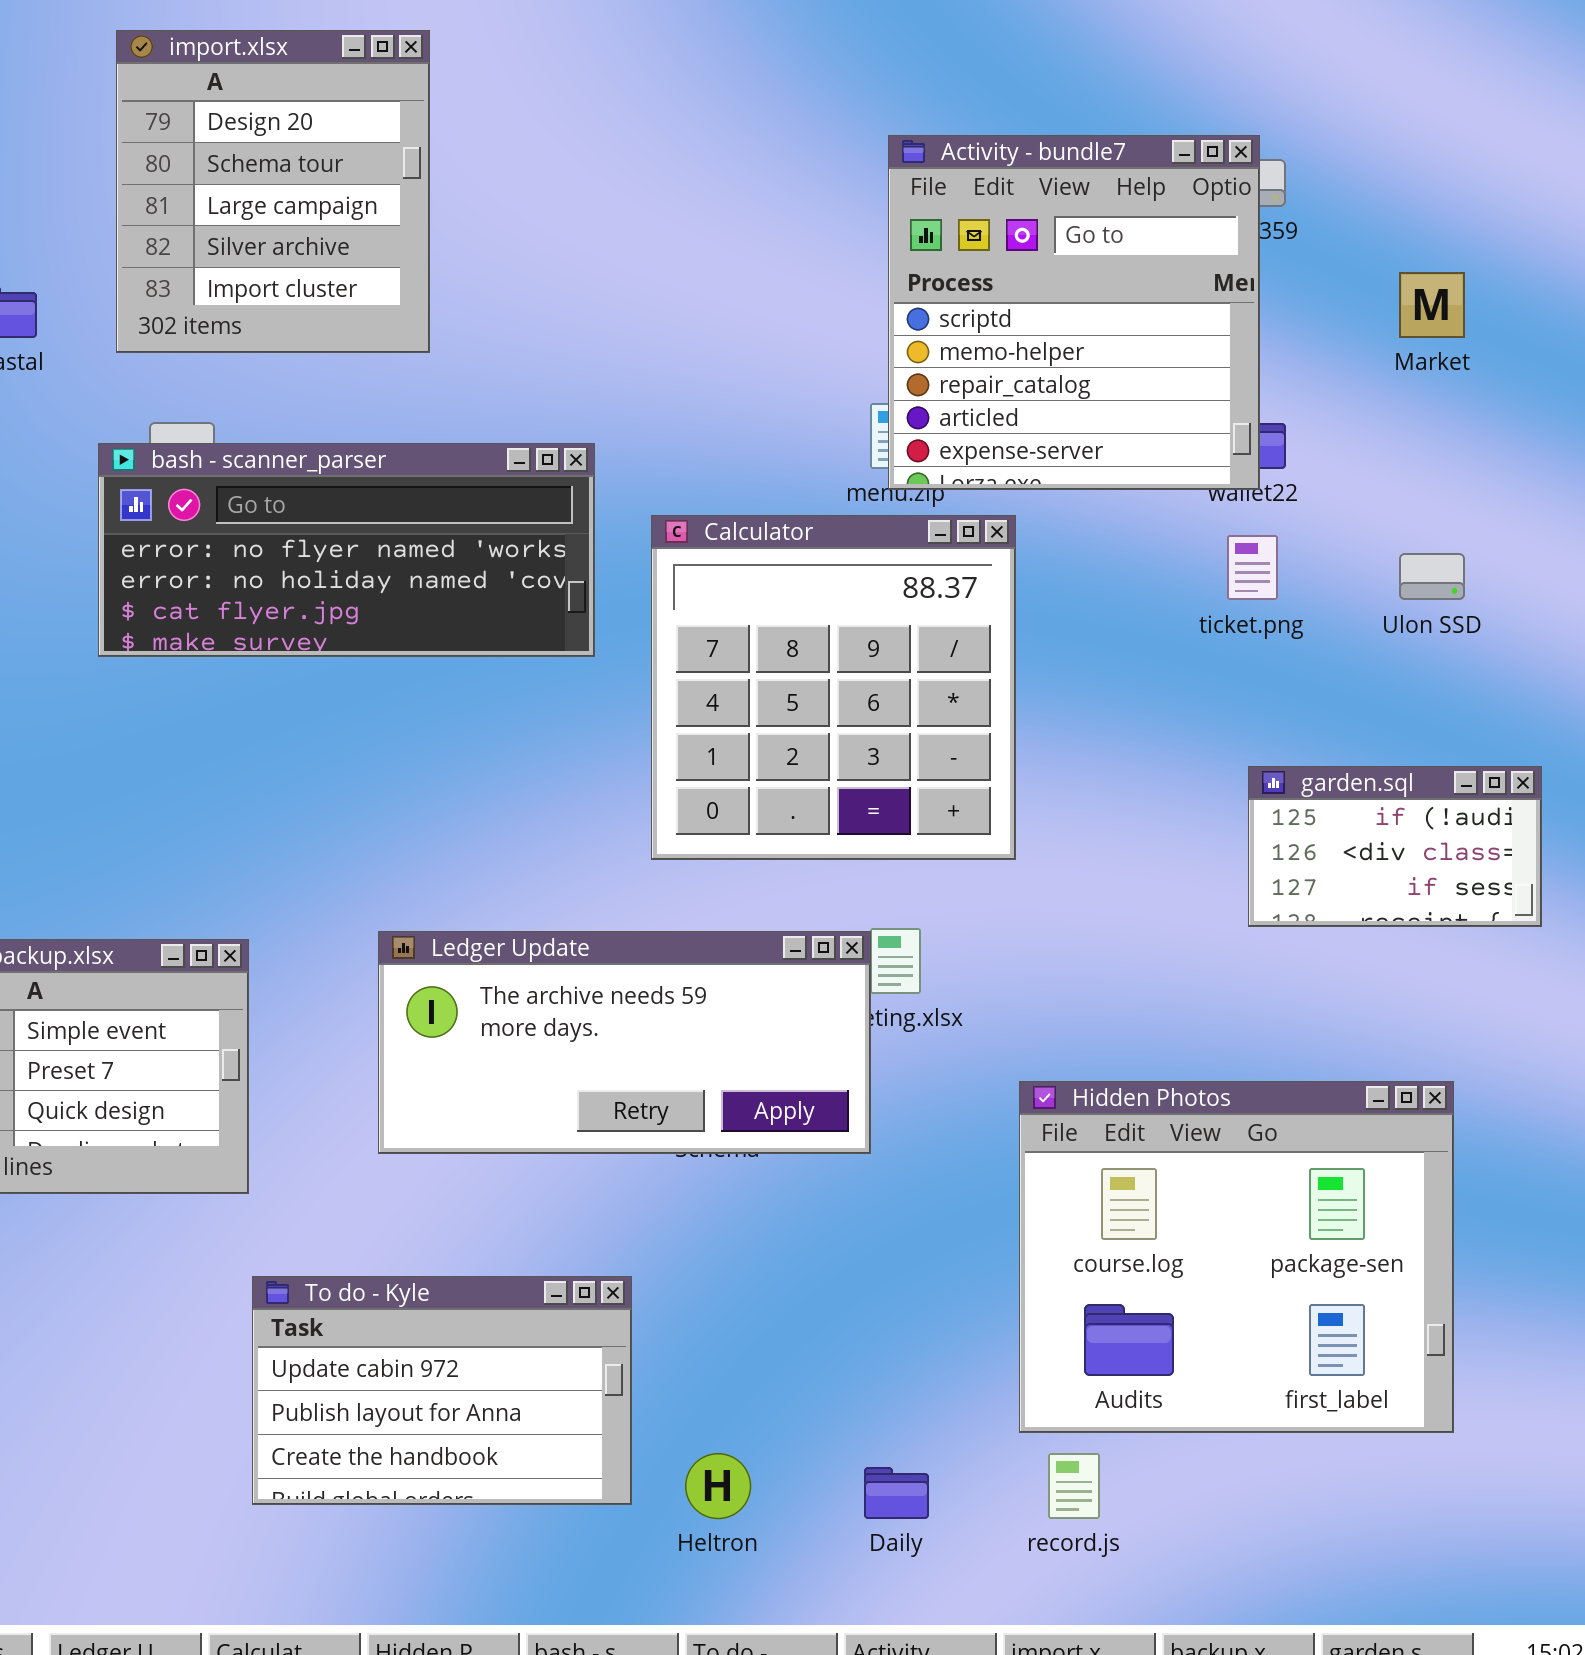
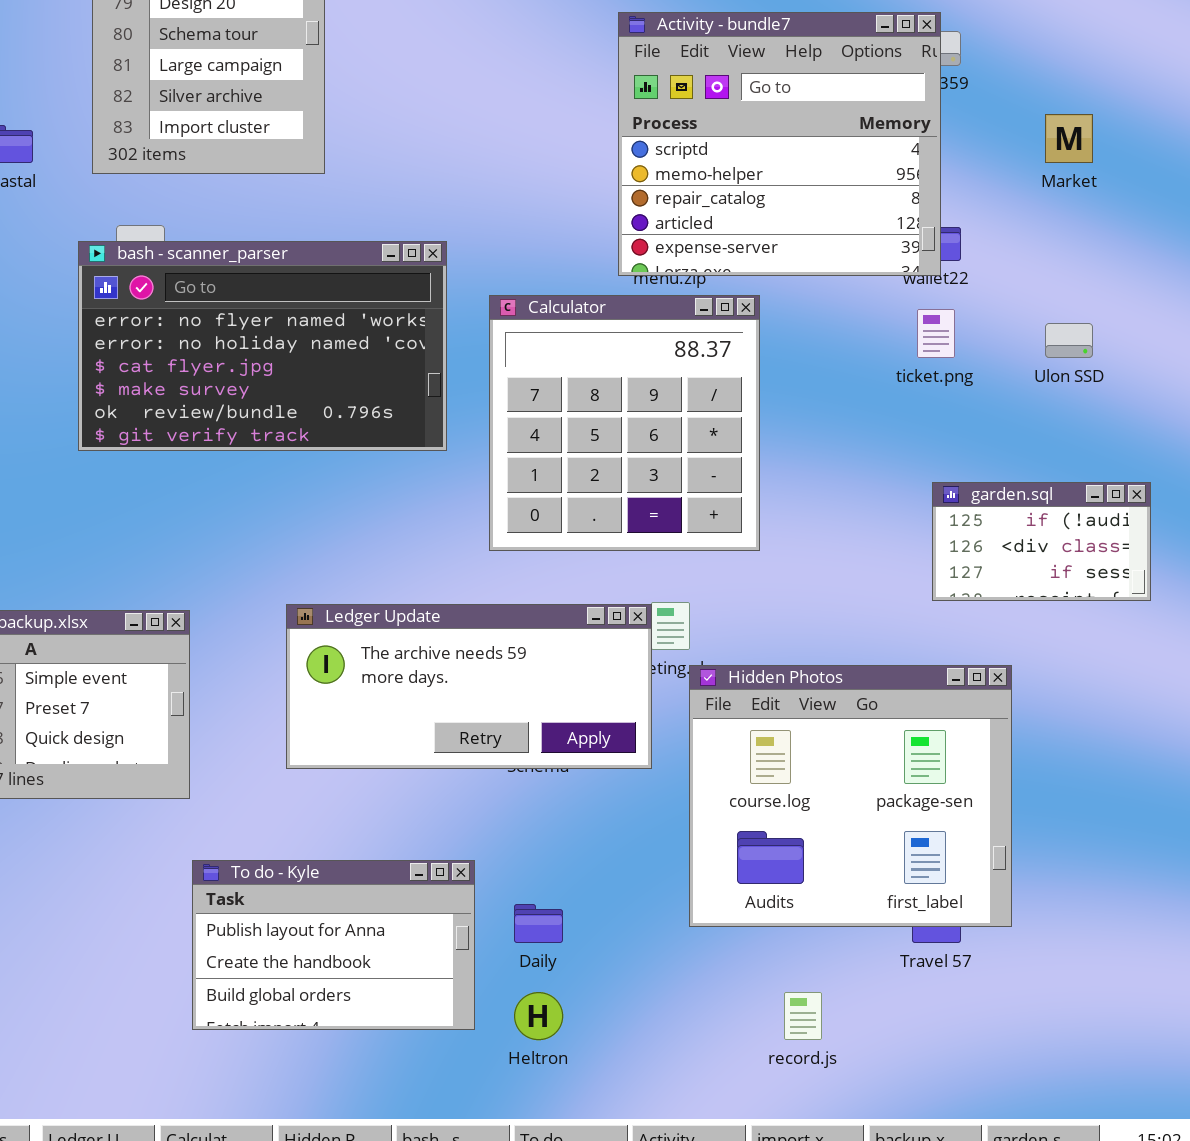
Activity - bundle7: [888,135,1260,490] -> [618,12,941,276], resized
bash - scanner_parser: [98,443,595,657] -> [78,241,447,451], resized
Hidden Photos: [1019,1081,1454,1433] -> [689,665,1012,927], moved
To do - Kyle: [252,1276,632,1505] -> [192,860,475,1030], scrolled down 1 row
Daily: [864,1467,929,1519] -> [514,904,563,943], moved

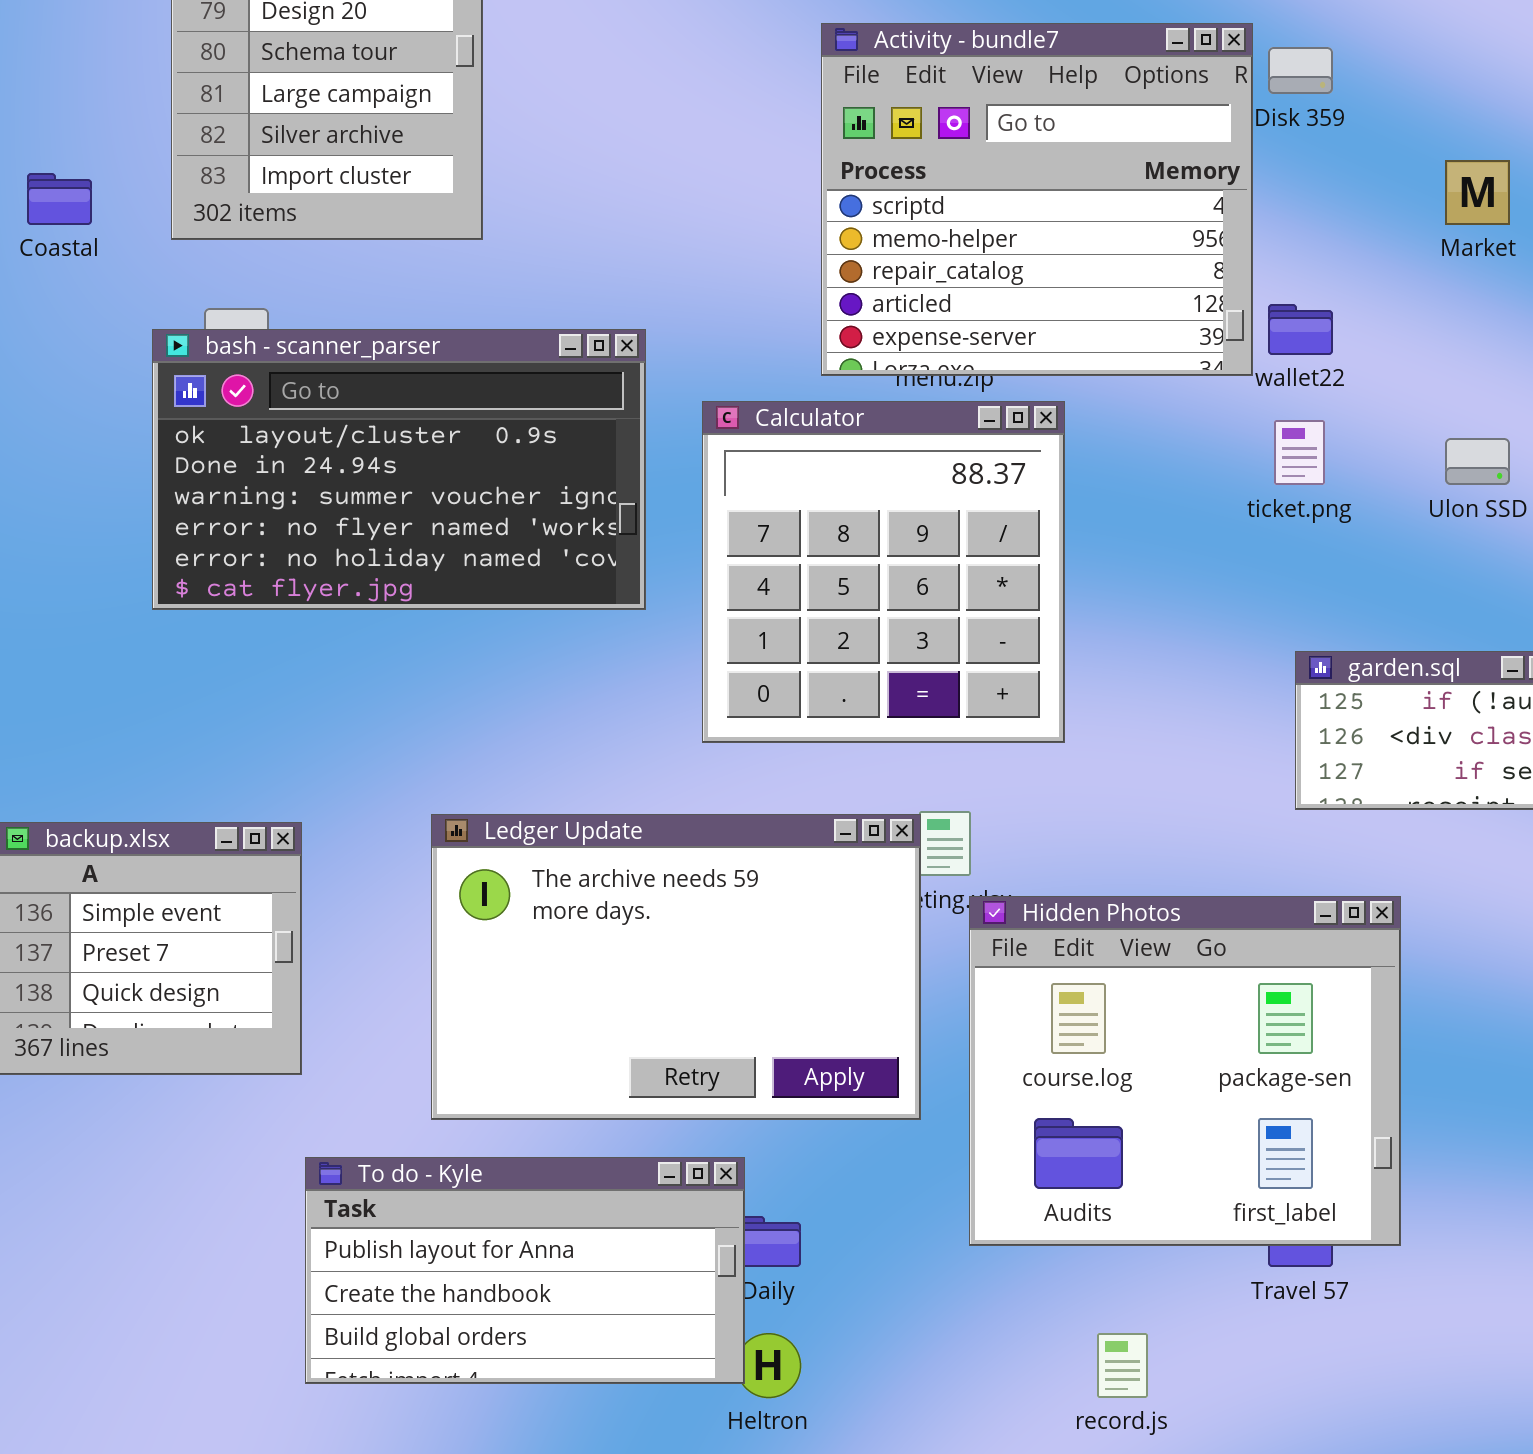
Activity - bundle7: [618,12,941,276] -> [821,23,1253,376], moved
bash - scanner_parser: [78,241,447,451] -> [152,329,646,610], scrolled up 3 rows
Ledger Update: [286,604,652,769] -> [431,814,921,1120], resized
To do - Kyle: [192,860,475,1030] -> [305,1157,745,1384], resized

